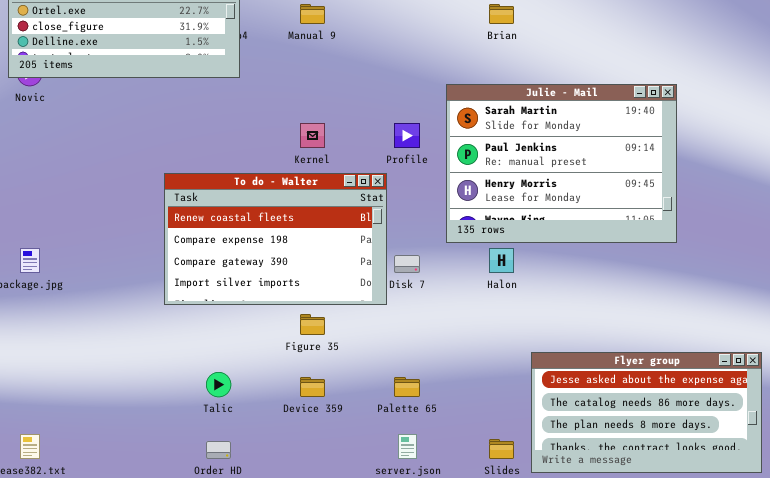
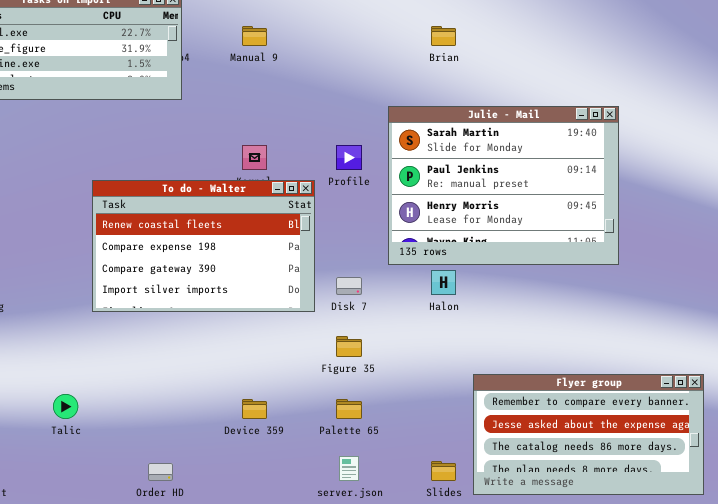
To do - Walter: [164,173,387,305] -> [92,180,315,312], moved
Figure 35: [300,314,325,335] -> [336,336,362,357], moved
Flyer group: [531,352,762,473] -> [473,374,704,495], scrolled up 1 row
Talic: [206,372,231,397] -> [53,394,78,419], moved

